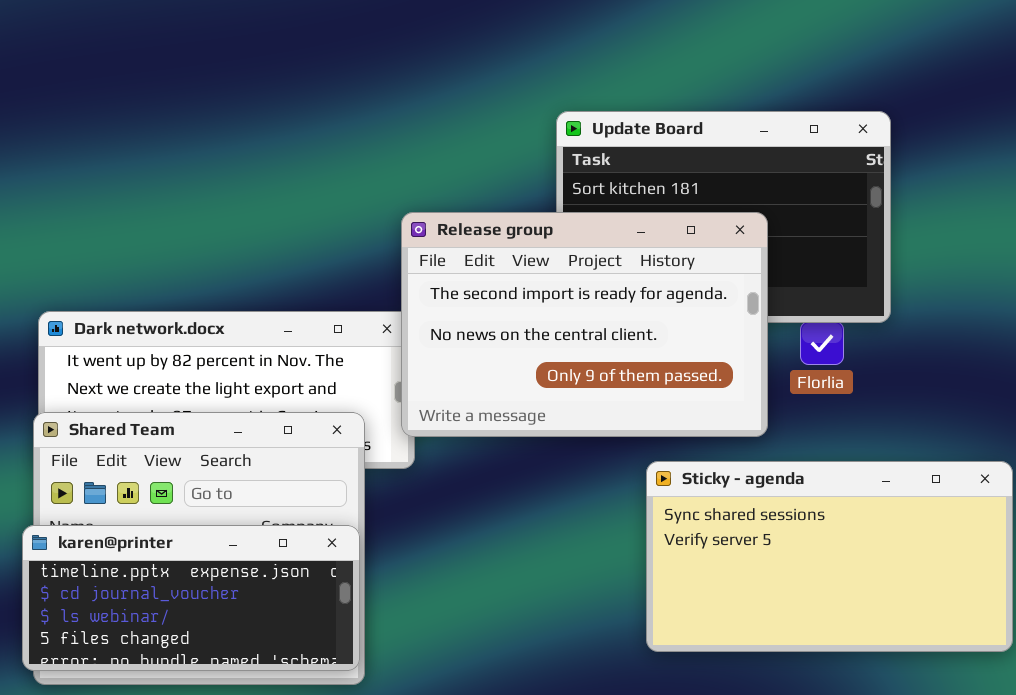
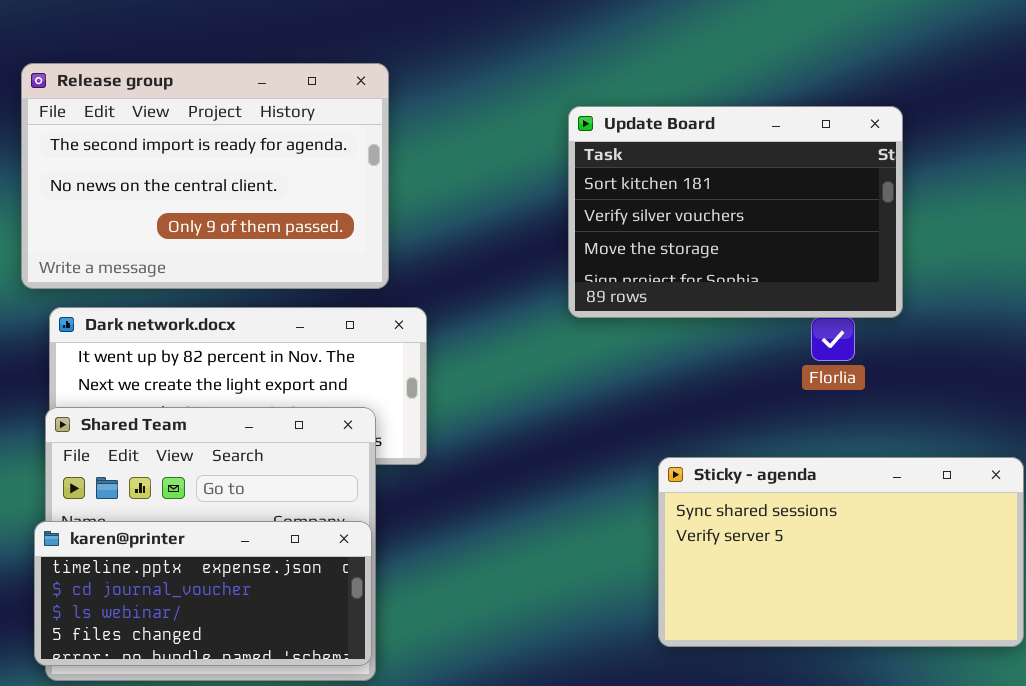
Release group: [401,212,768,437] -> [21,63,389,289], moved

